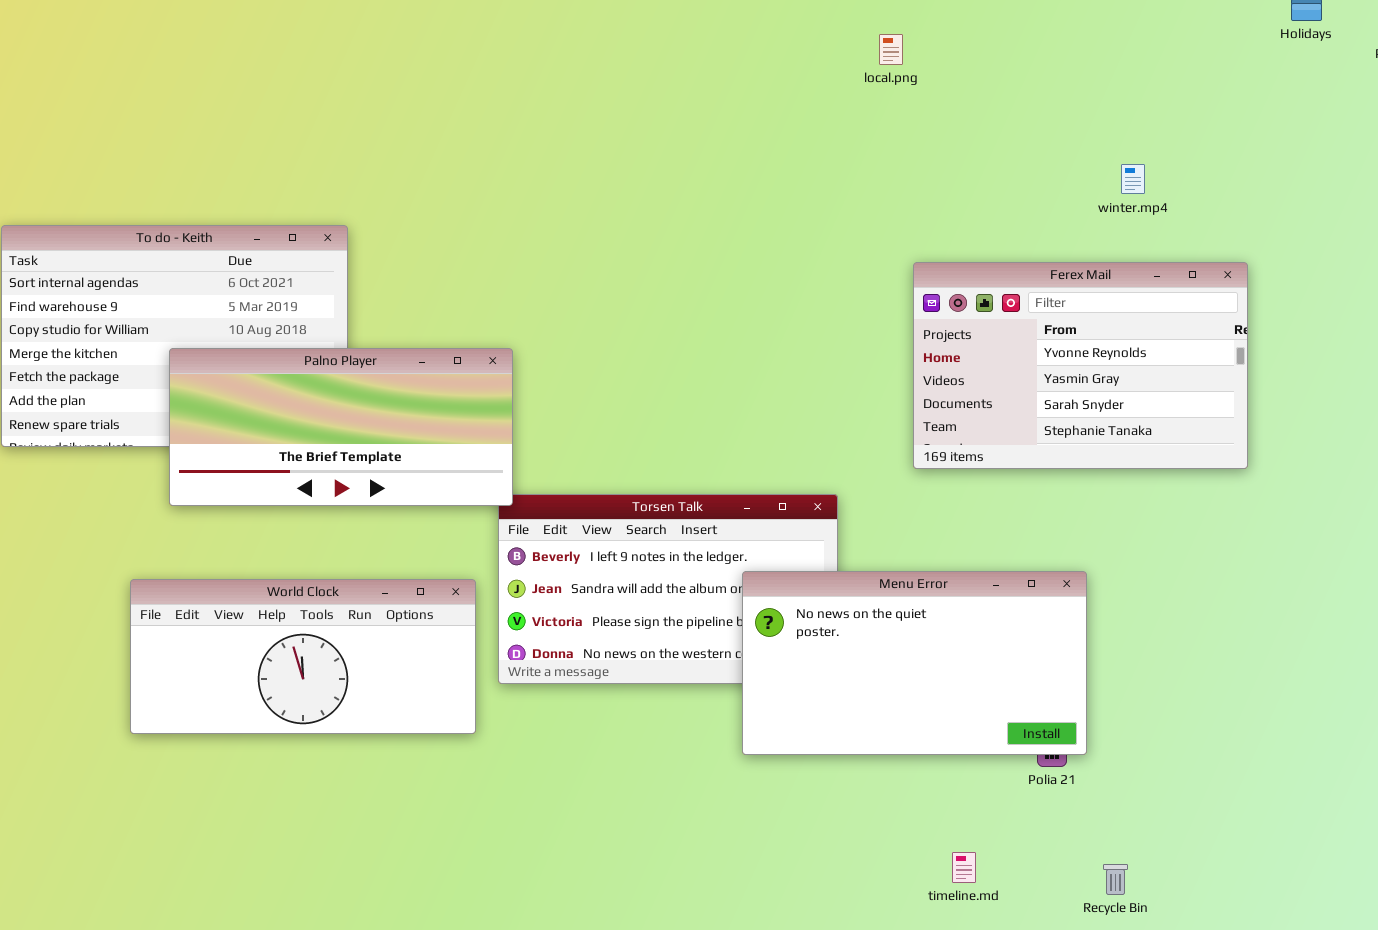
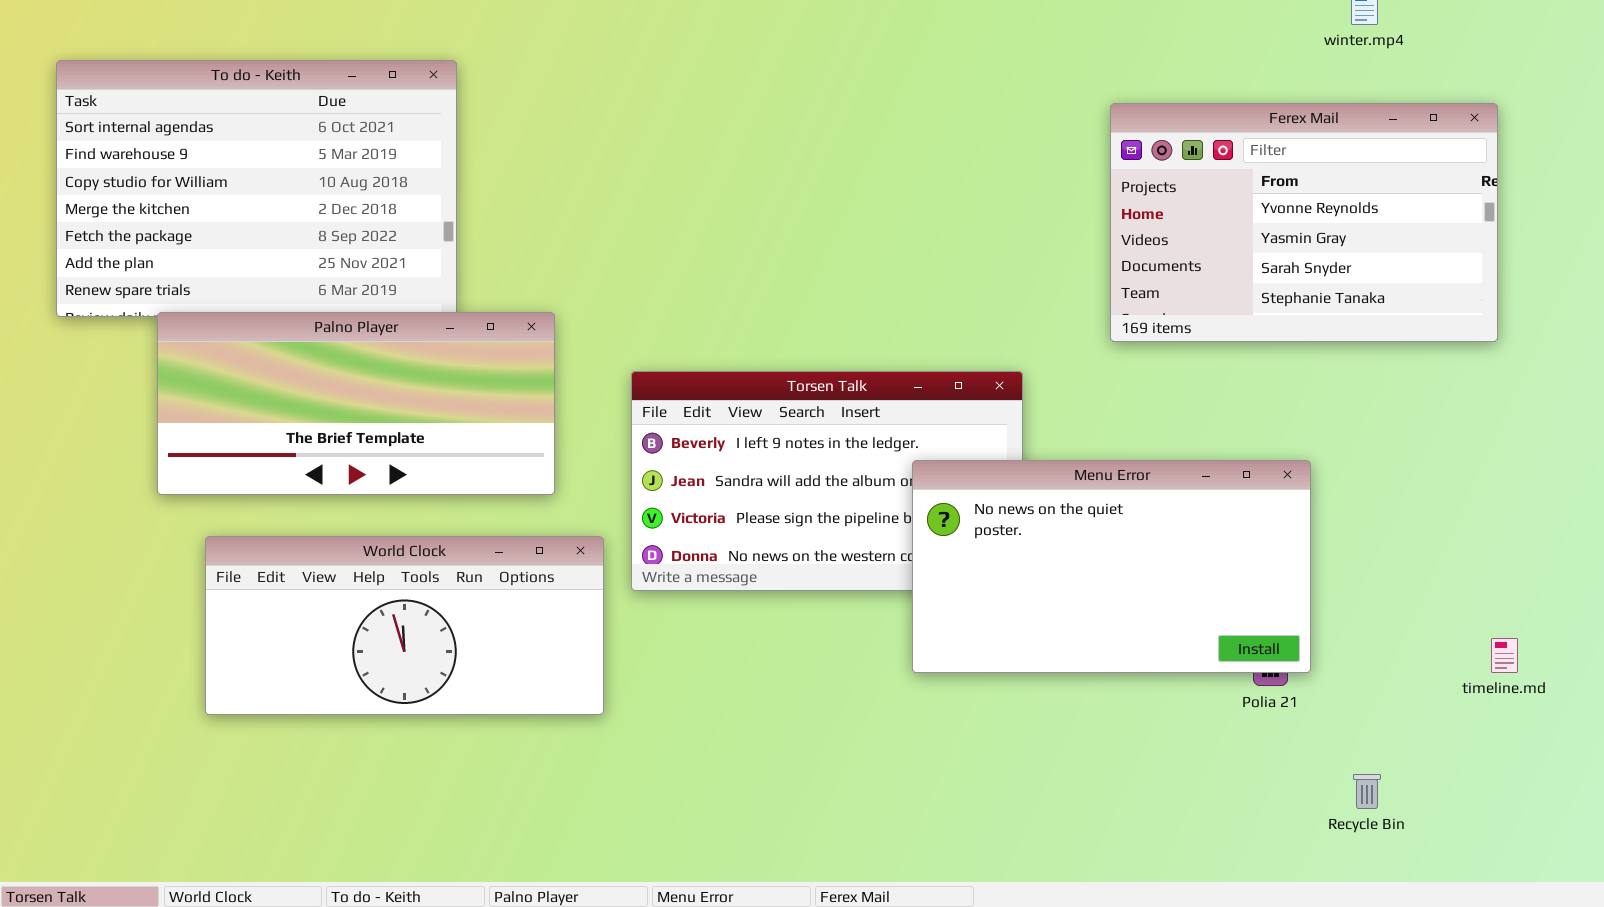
Palno Player: [169,348,513,506] -> [157,312,555,495], moved
World Clock: [130,579,476,734] -> [205,536,604,715], moved
timeline.md: [952,852,976,883] -> [1491,638,1518,673], moved
Recycle Bin: [1103,864,1128,895] -> [1353,774,1381,809], moved

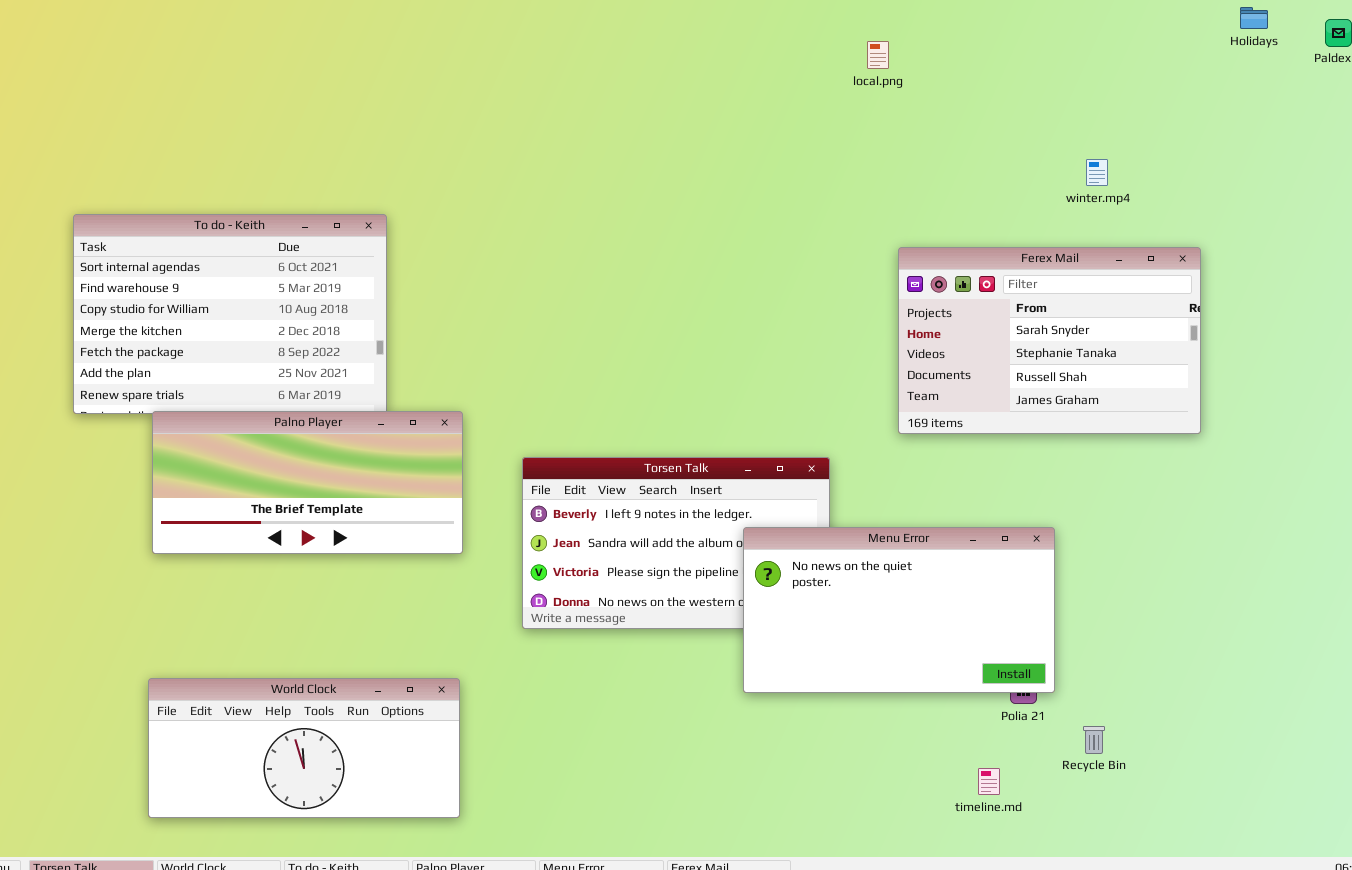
Ferex Mail: [1110,103,1498,342] -> [898,247,1201,434], scrolled down 2 rows
World Clock: [205,536,604,715] -> [148,678,460,818], moved
timeline.md: [1491,638,1518,673] -> [978,768,1000,795], moved
Recycle Bin: [1353,774,1381,809] -> [1083,726,1105,754], moved

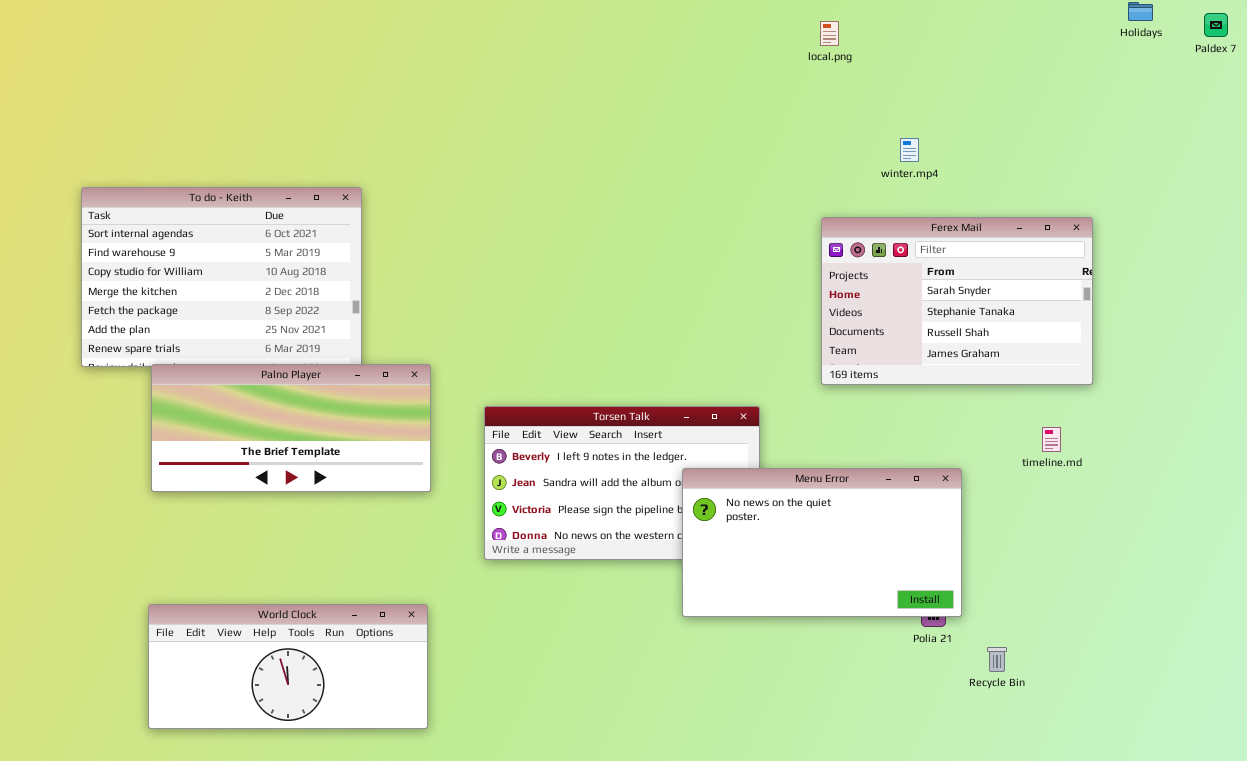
local.png: [867,41,889,69] -> [820,21,839,46], moved
winter.mp4: [1086,159,1108,186] -> [900,138,919,162], moved
timeline.md: [978,768,1000,795] -> [1042,427,1061,452], moved

